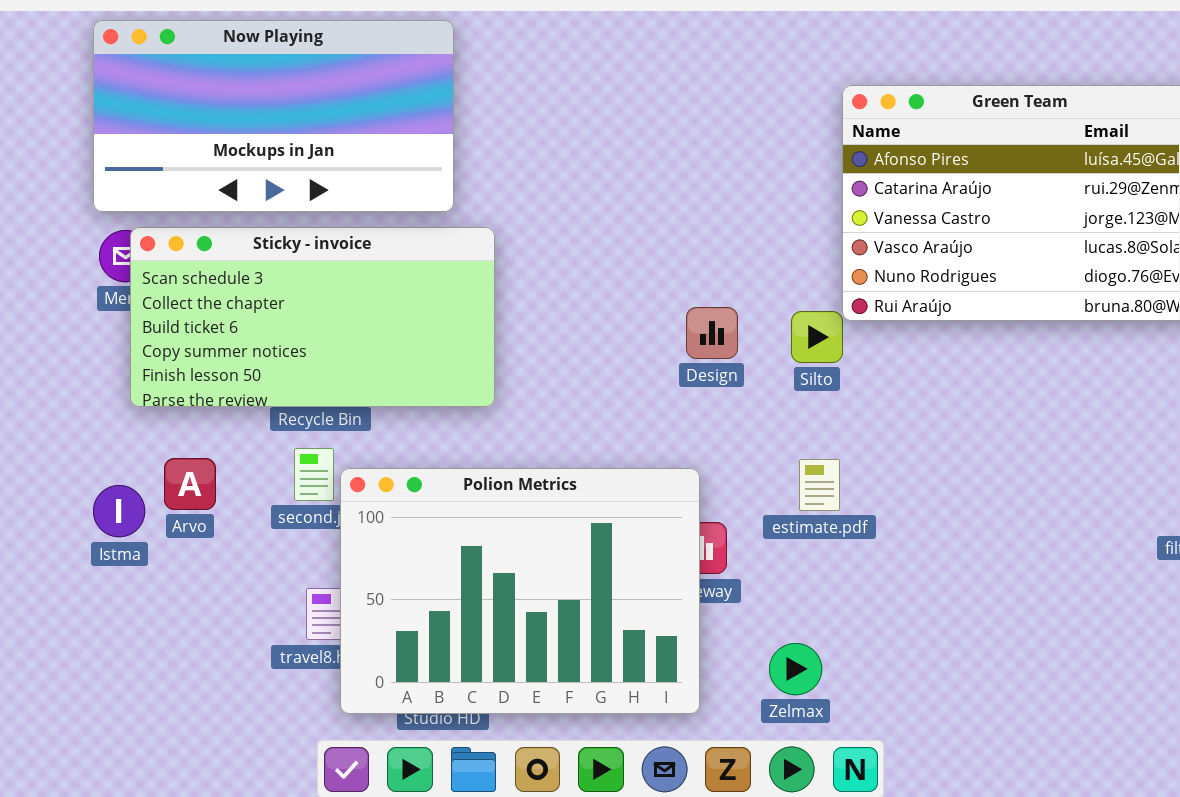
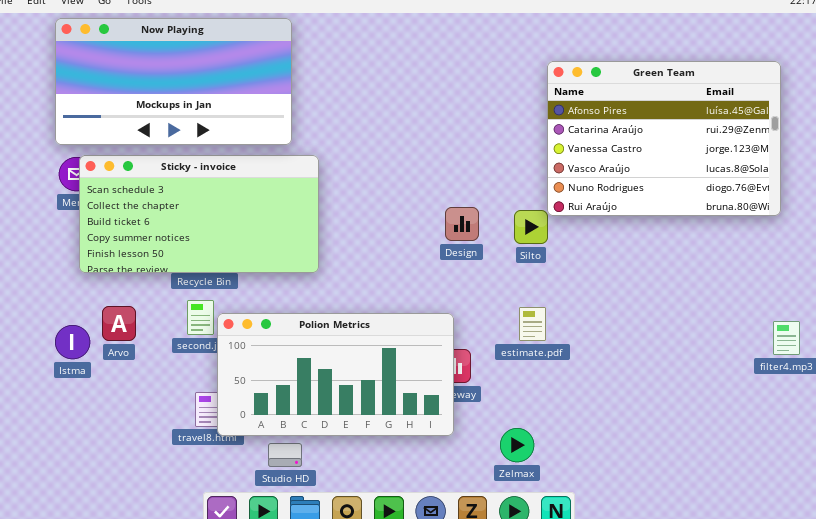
Polion Metrics: [340,468,700,714] -> [217,313,454,436], resized

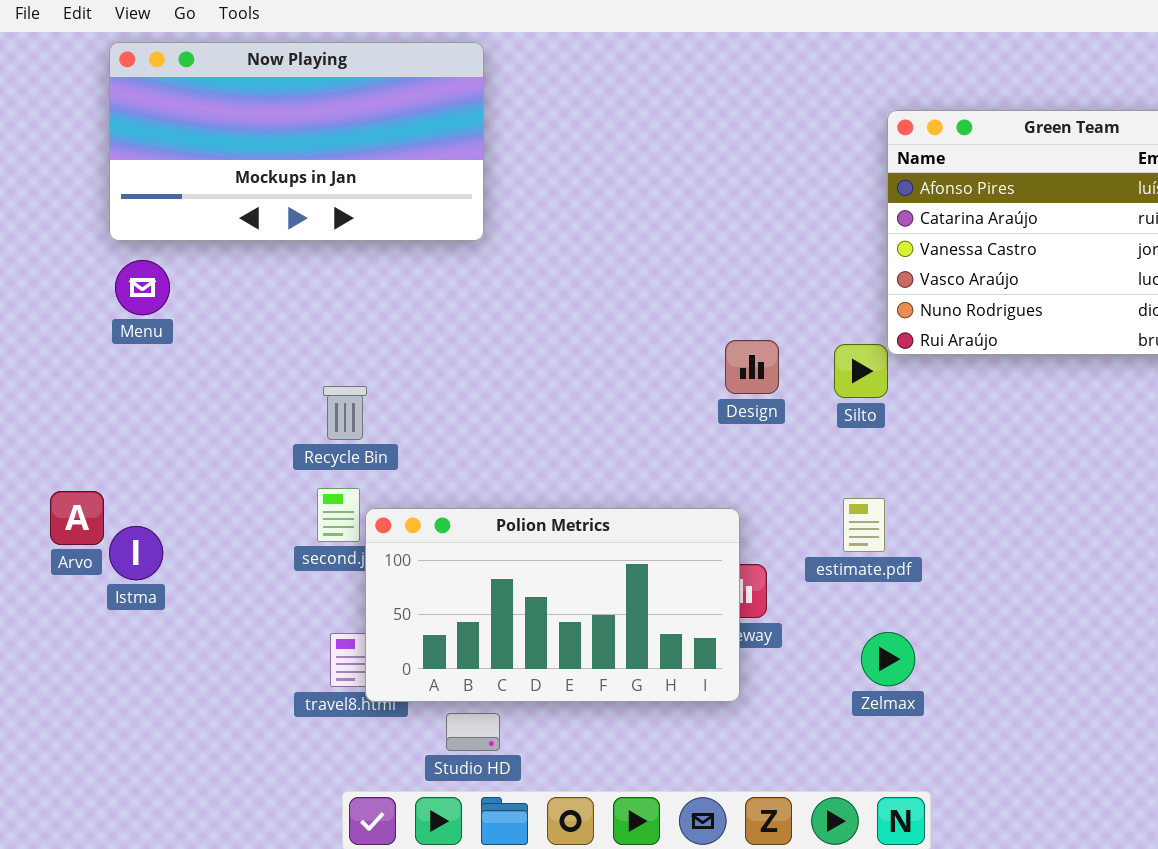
Sticky - invoice: [79,155,319,273] -> none, closed
Arvo: [102,306,136,341] -> [50,491,104,545], moved
Zelmax: [500,428,534,462] -> [861,632,915,686], moved

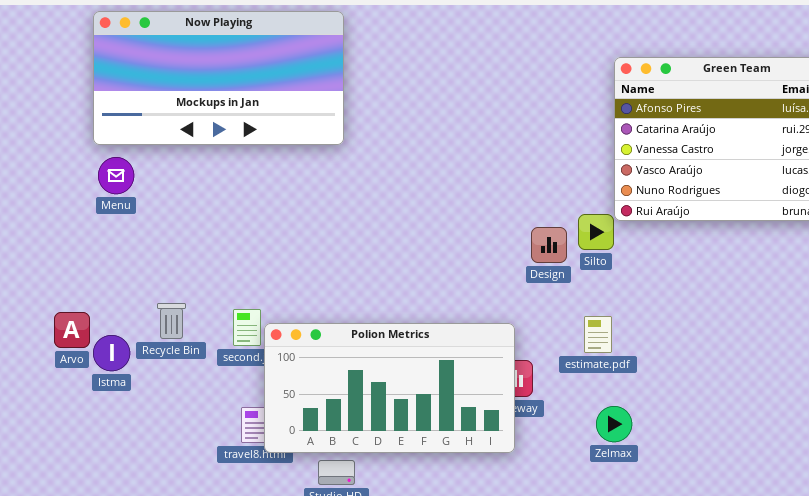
Design: [725,340,779,394] -> [531,227,567,263], moved
Recycle Bin: [323,386,367,440] -> [157,303,186,339], moved

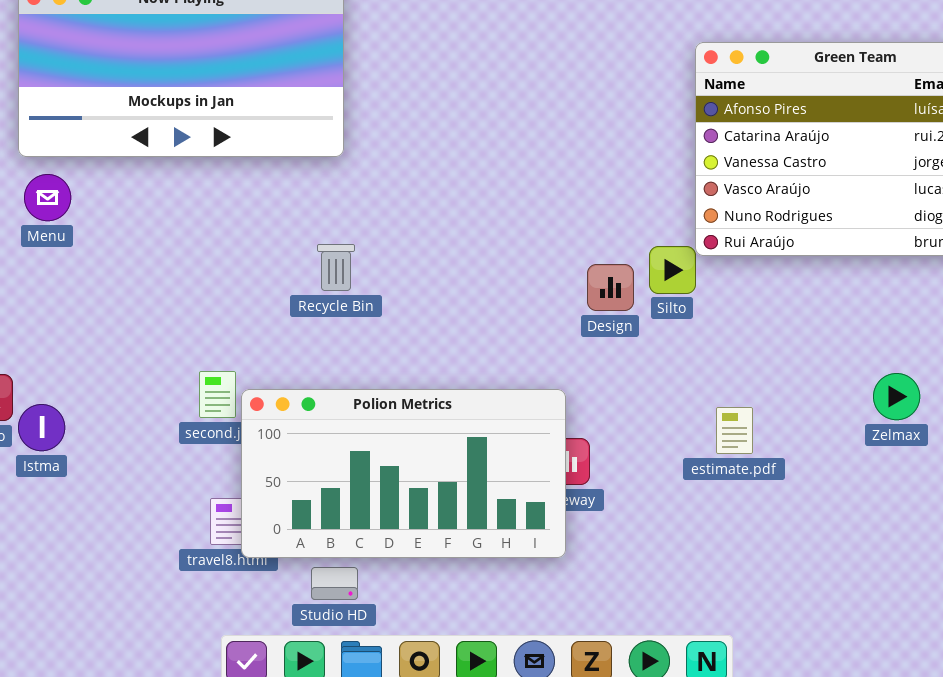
Recycle Bin: [157,303,186,339] -> [317,244,355,291], moved
estimate.pdf: [584,316,612,353] -> [716,407,753,454], moved
Zelmax: [596,406,632,442] -> [873,373,920,420], moved

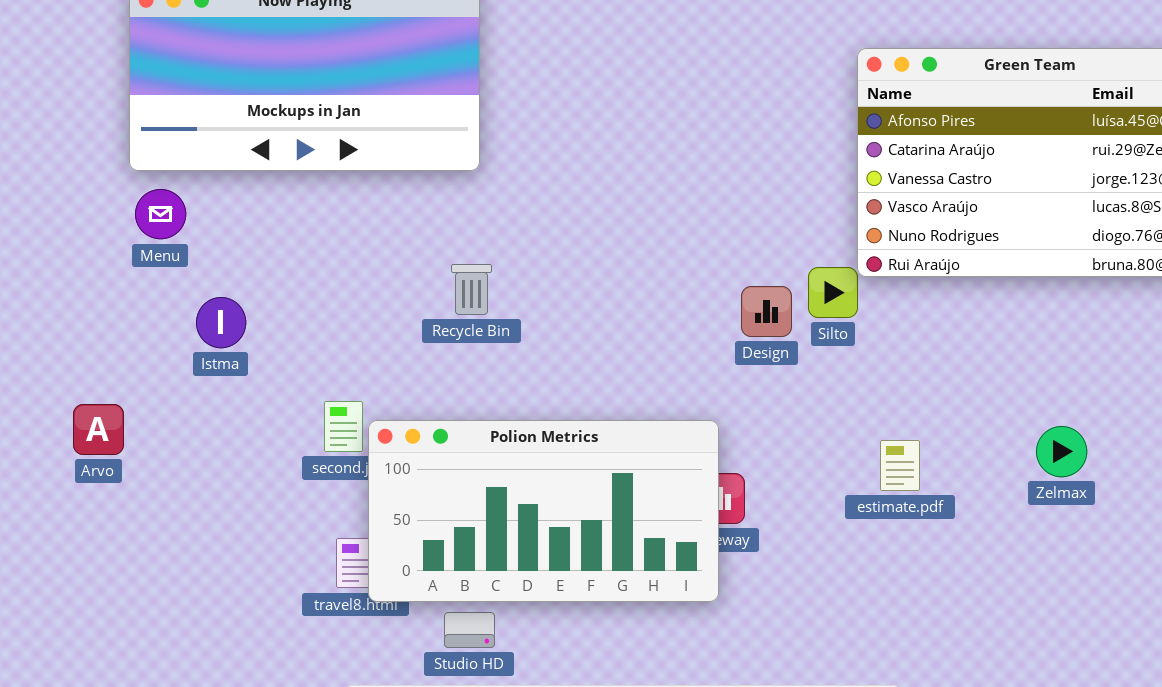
Zelmax: [873,373,920,420] -> [1036,426,1087,477], moved
Istma: [18,404,65,451] -> [196,297,246,348], moved

